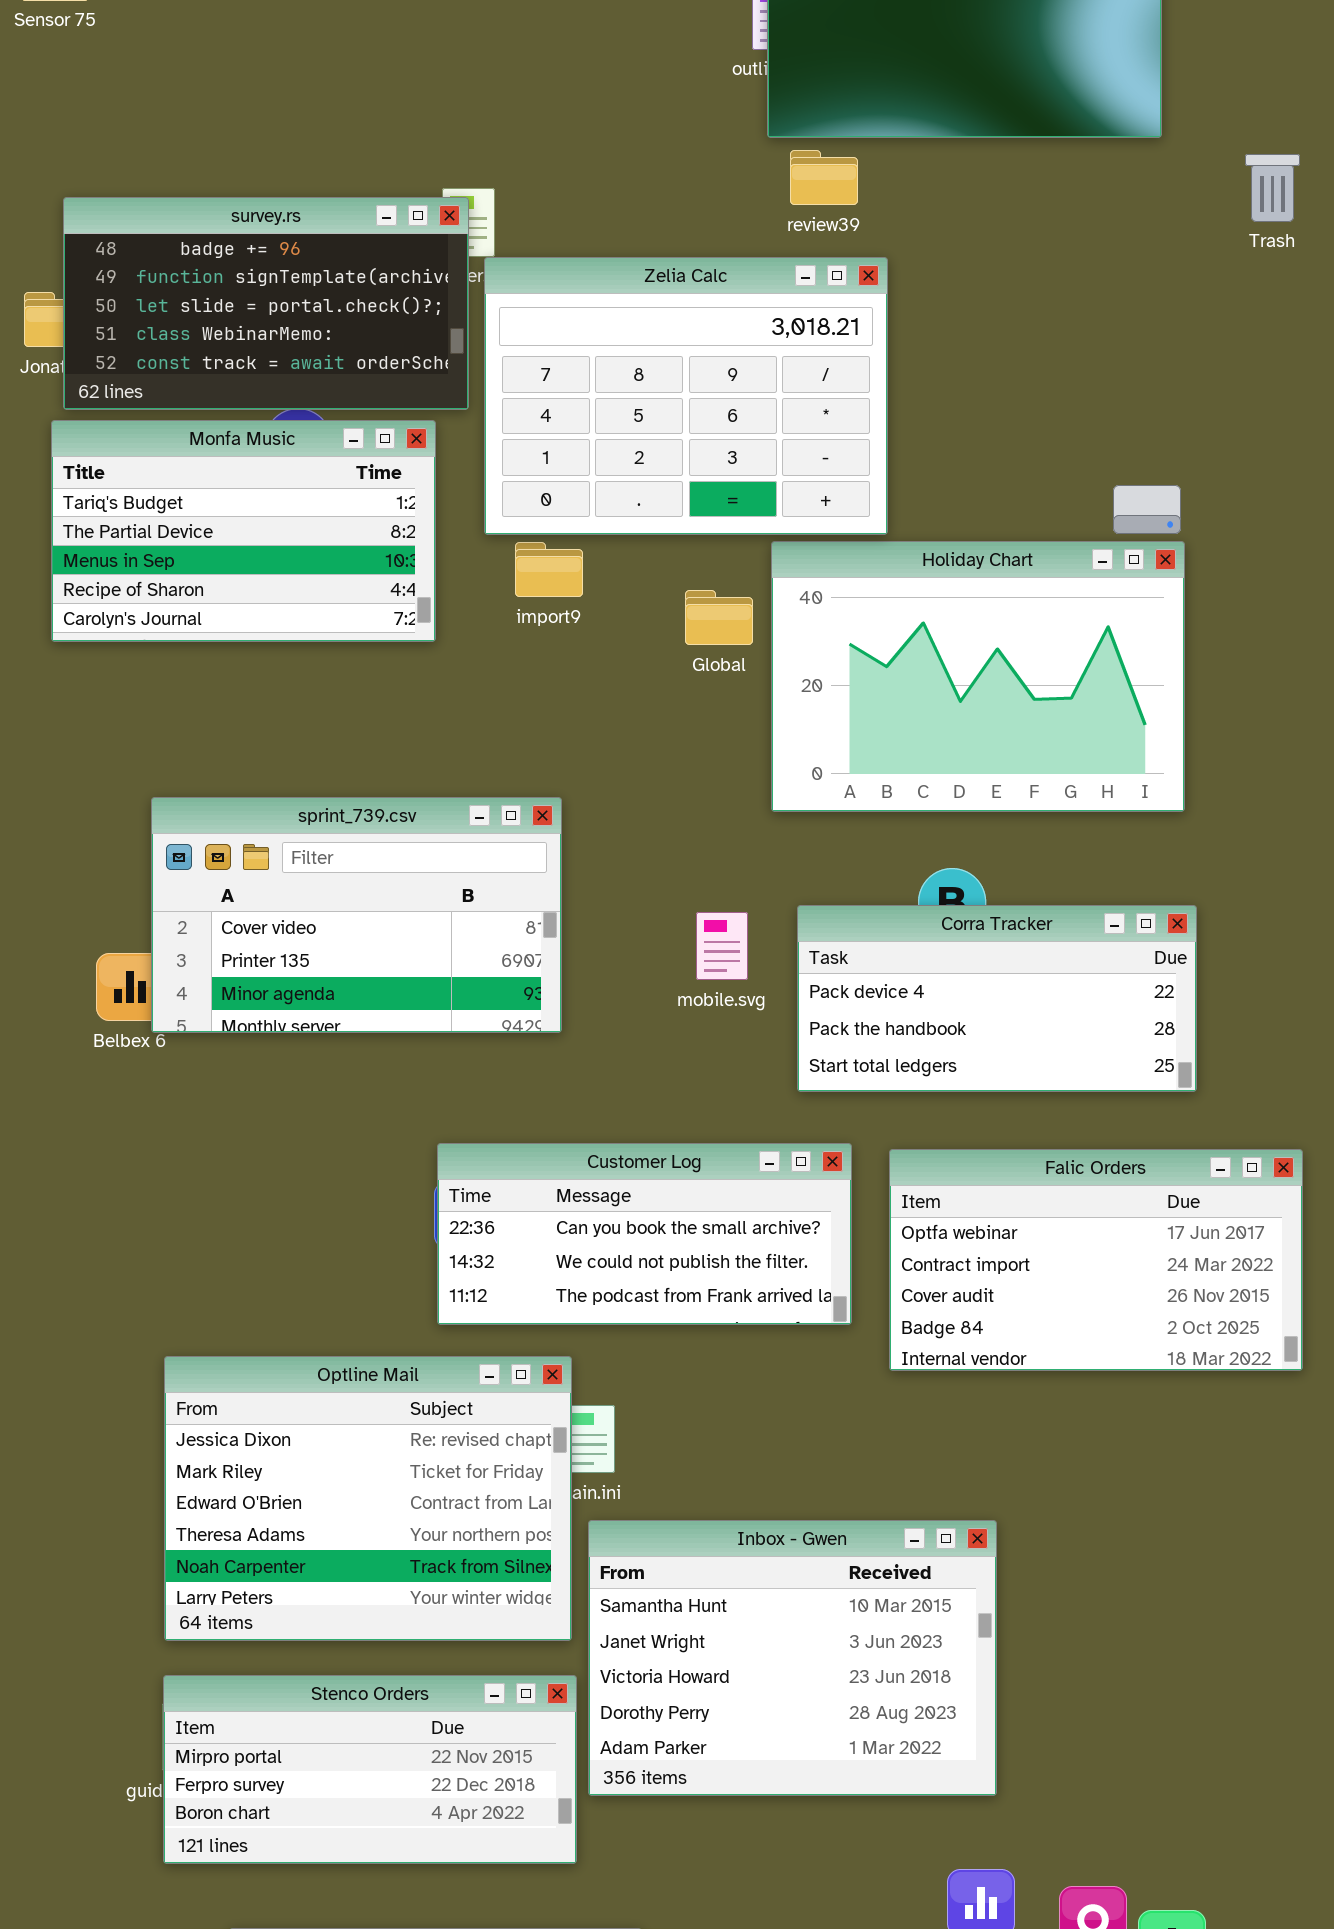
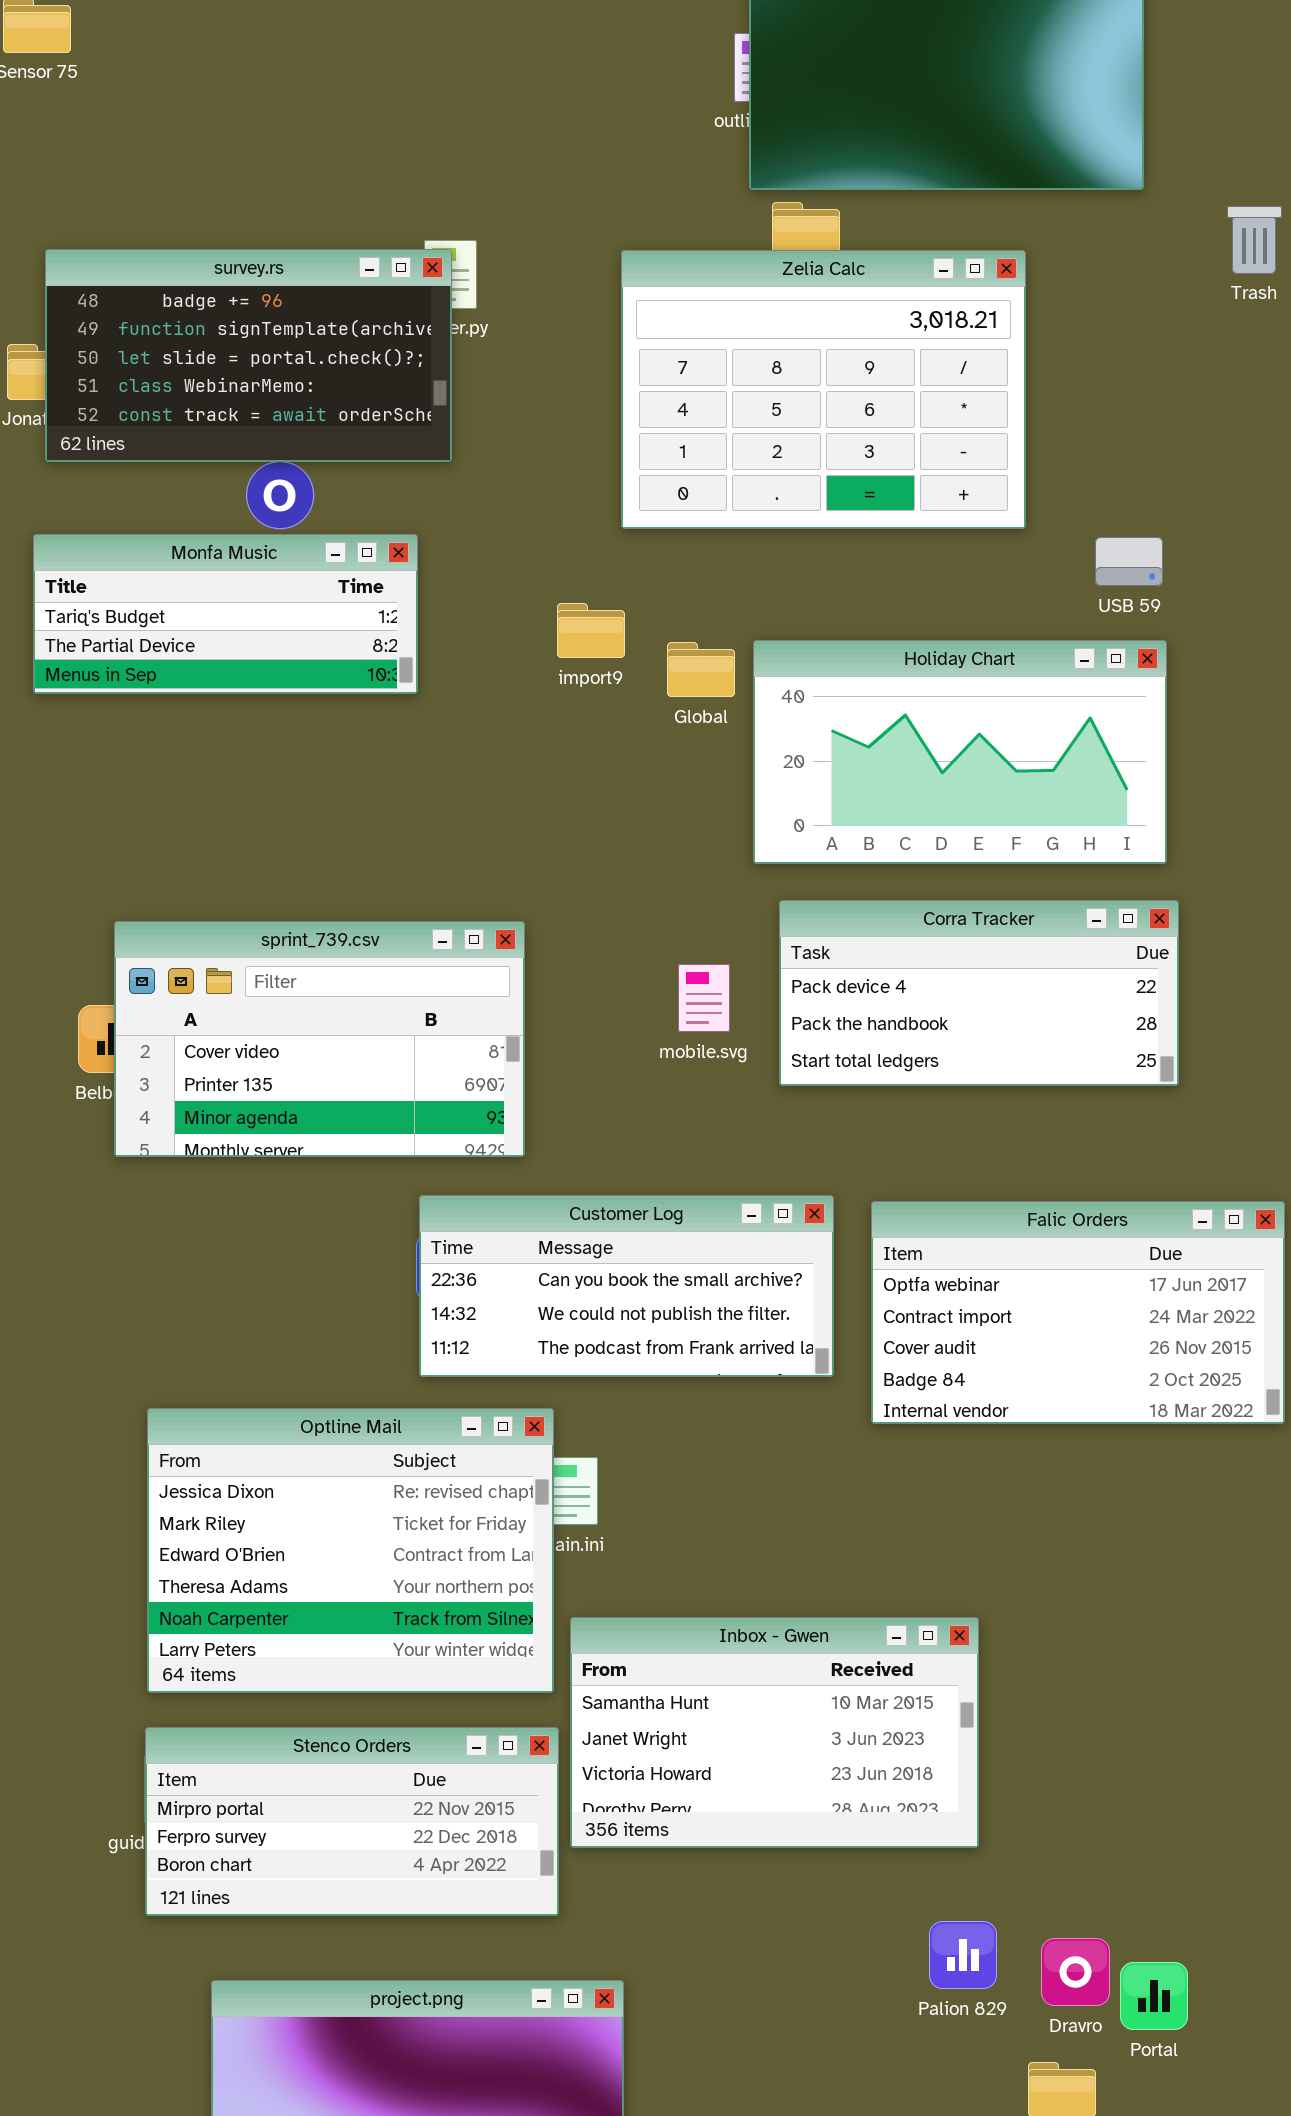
Zelia Calc: [484,257,888,535] -> [621,250,1026,529], moved
Monfa Music: [51,420,436,642] -> [33,534,418,694], resized
Holiday Chart: [771,541,1185,812] -> [753,640,1167,864], resized
import9: [515,542,583,597] -> [557,603,625,658], moved
sprint_739.csv: [151,797,562,1033] -> [114,921,525,1157], moved
Corra Tracker: [797,905,1197,1092] -> [779,900,1179,1086], moved
Inbox - Gwen: [588,1520,997,1796] -> [570,1617,979,1848], resized

